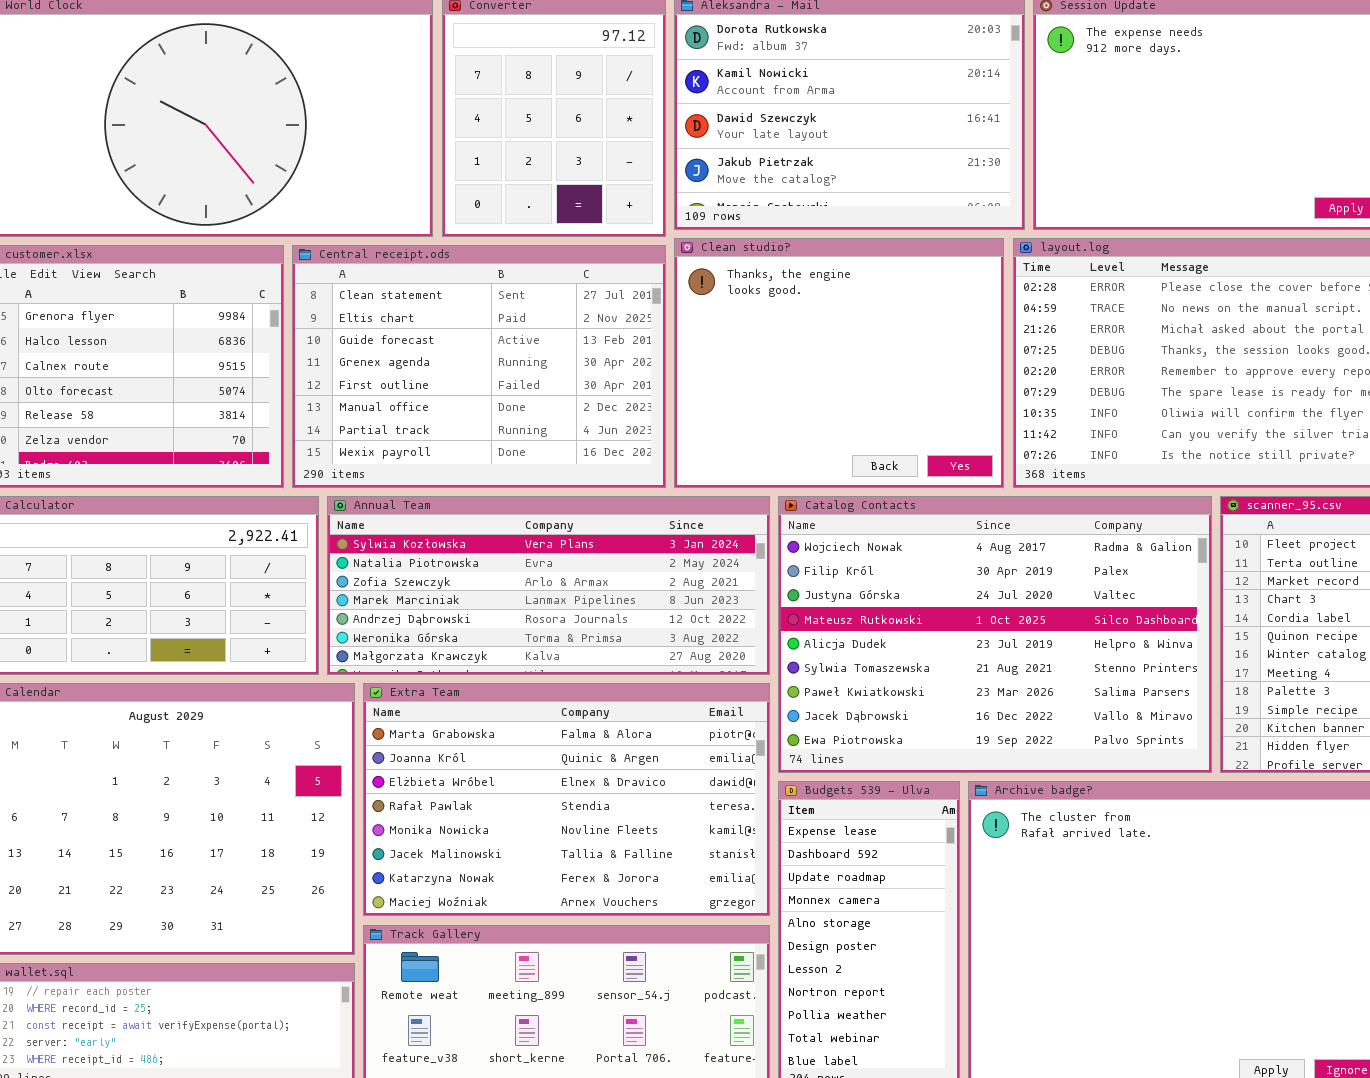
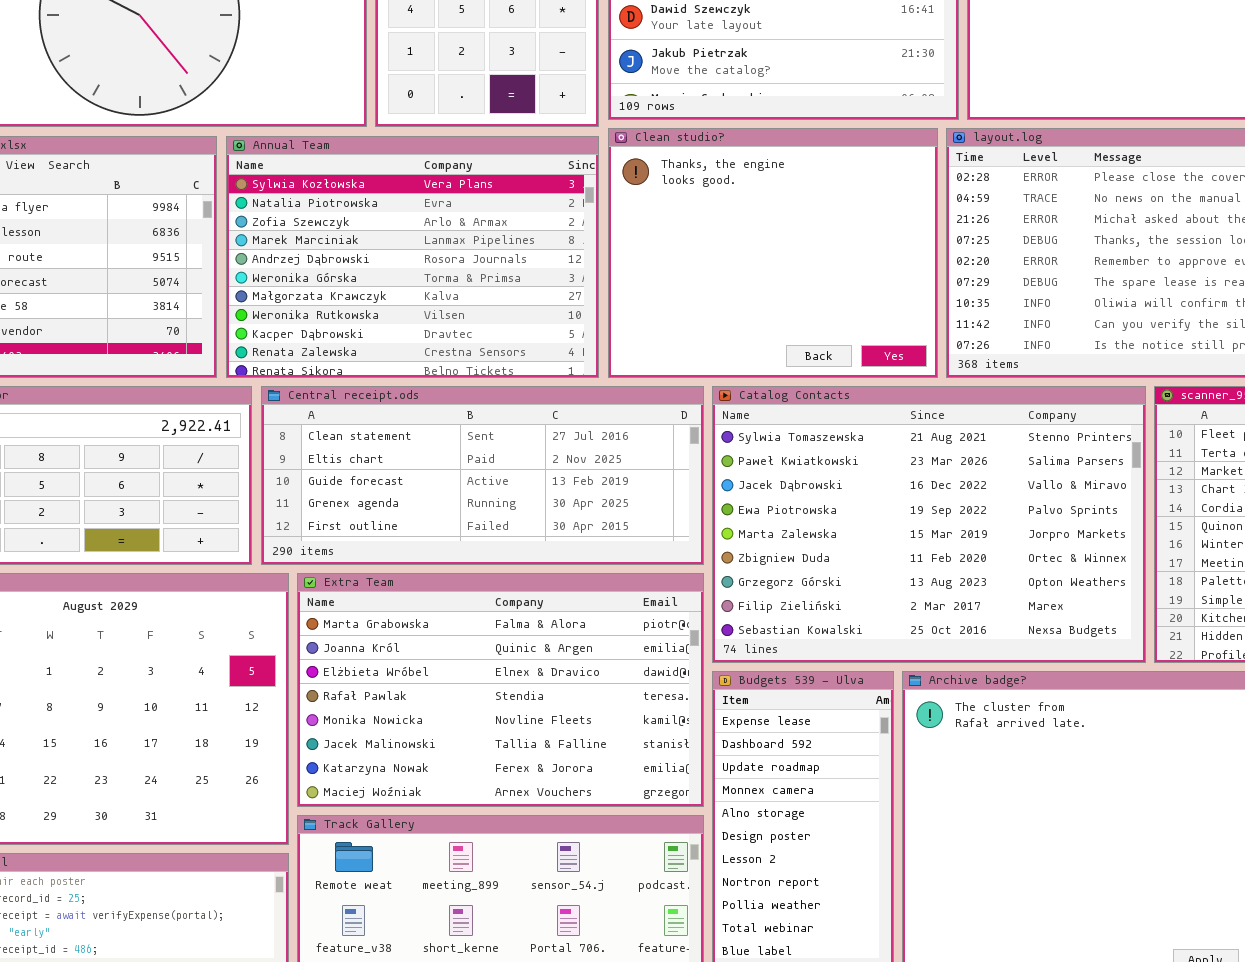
Central receipt.ods: [292,245,666,488] -> [261,386,704,565], moved, resized
Annual Team: [327,496,770,675] -> [226,136,599,378], moved, resized
Catalog Contacts: [778,496,1212,773] -> [712,386,1146,663], scrolled down 5 rows

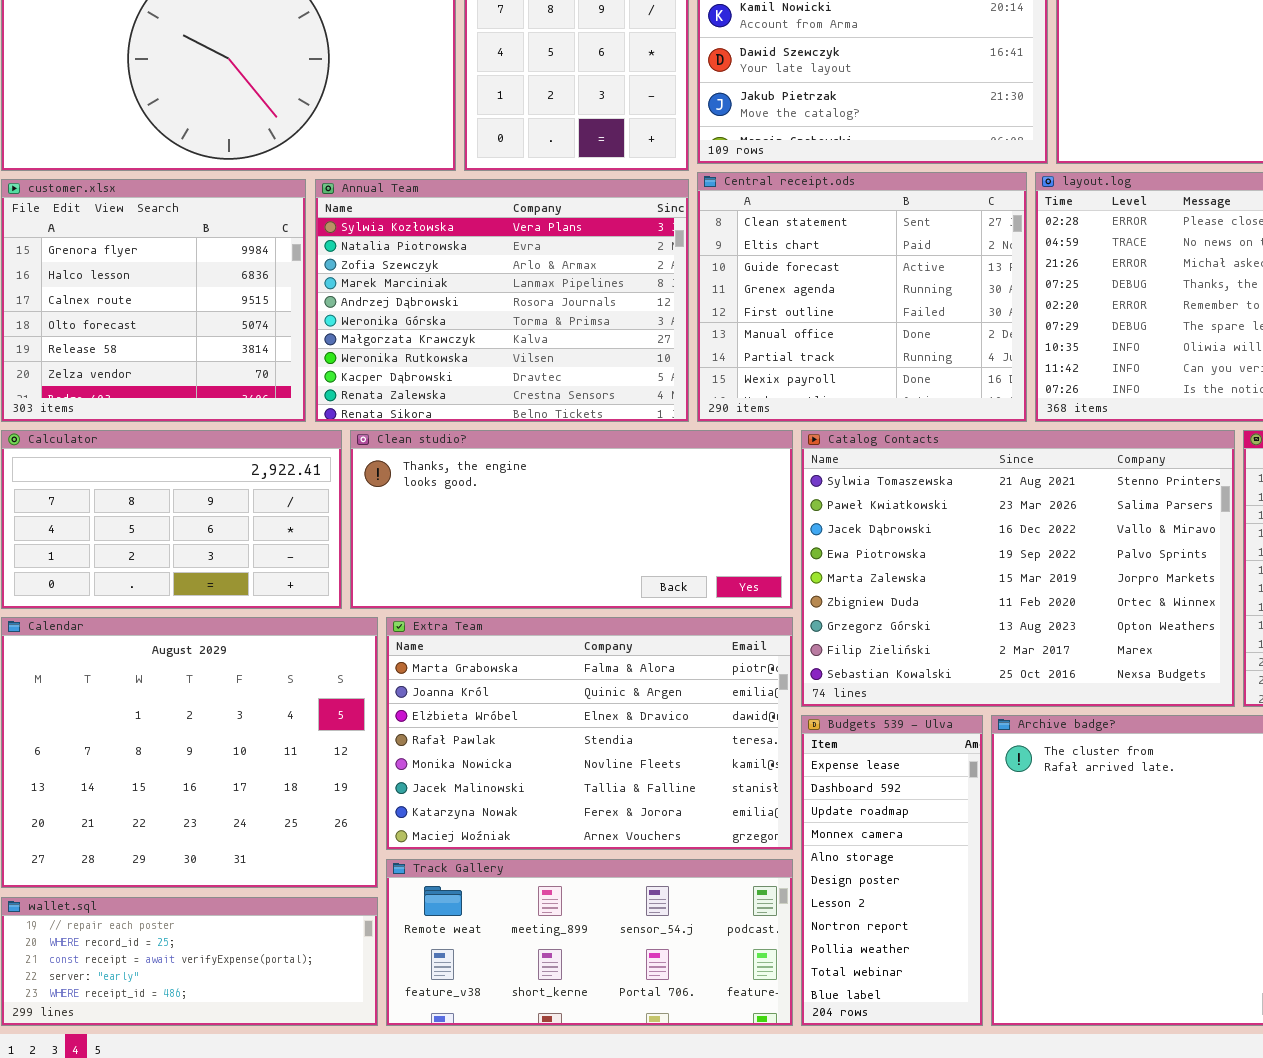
Clean studio?: [608,128,938,378] -> [350,430,793,609], moved, resized
Central receipt.ods: [261,386,704,565] -> [697,172,1027,422], moved, resized

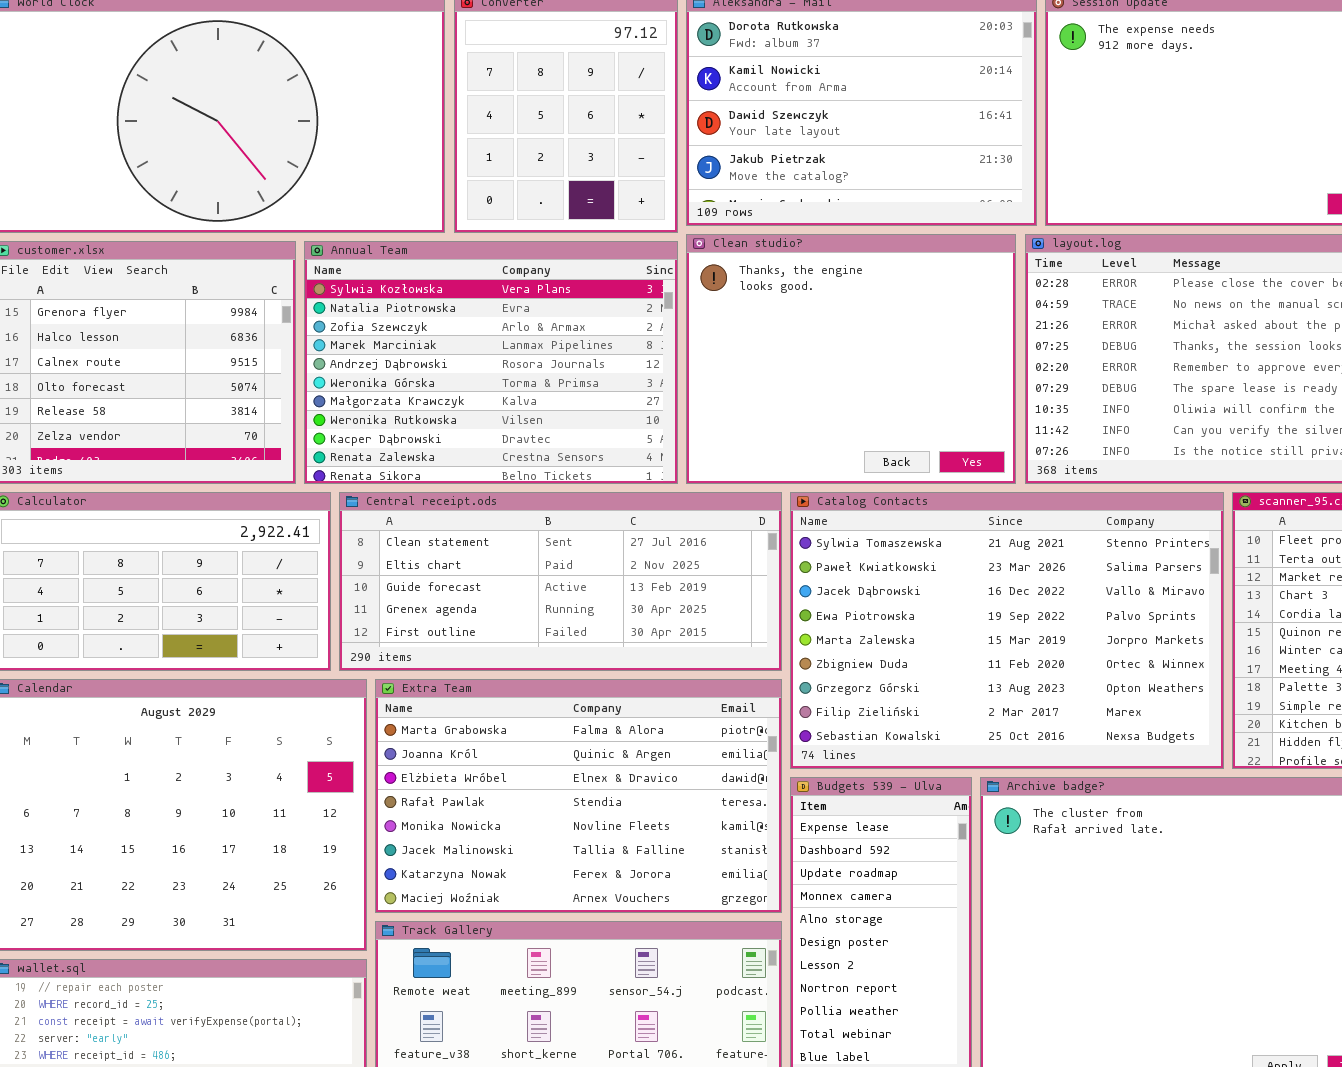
Central receipt.ods: [697,172,1027,422] -> [339,492,782,671], moved, resized
Clean studio?: [350,430,793,609] -> [686,234,1016,484], moved, resized

